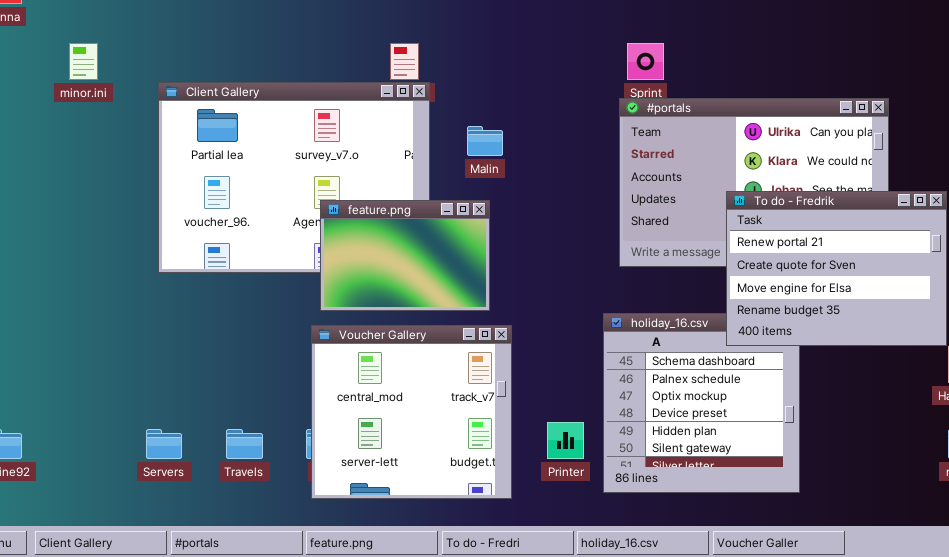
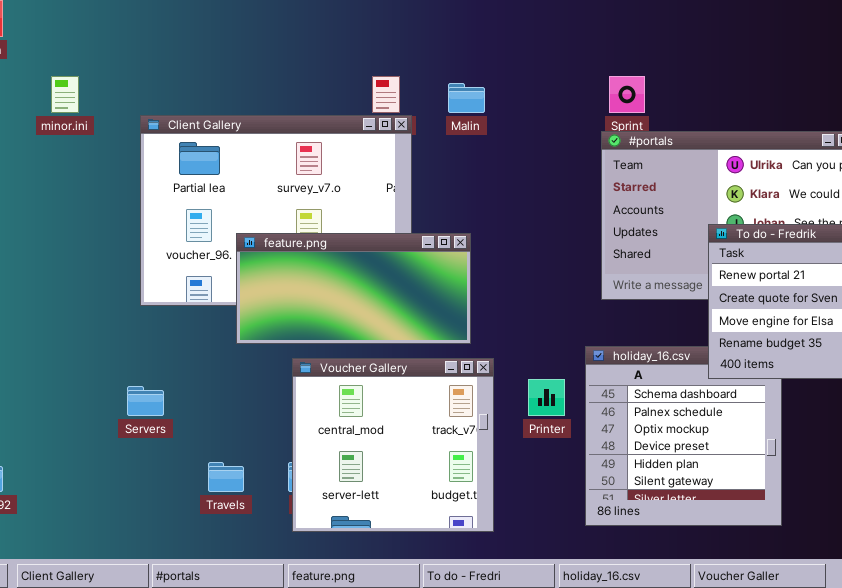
Malin: [467,126,503,156] -> [448,83,485,113], moved
feature.png: [320,200,490,311] -> [236,233,471,344], resized
Printer: [547,422,584,459] -> [528,379,565,416], moved
Servers: [146,429,182,459] -> [127,386,164,416], moved

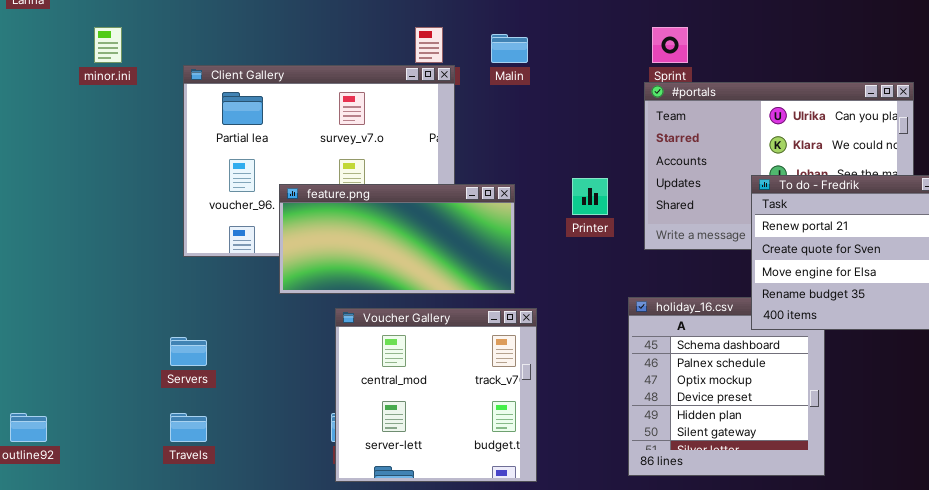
Printer: [528,379,565,416] -> [572,178,608,215], moved
Travels: [208,462,244,492] -> [170,413,207,442], moved

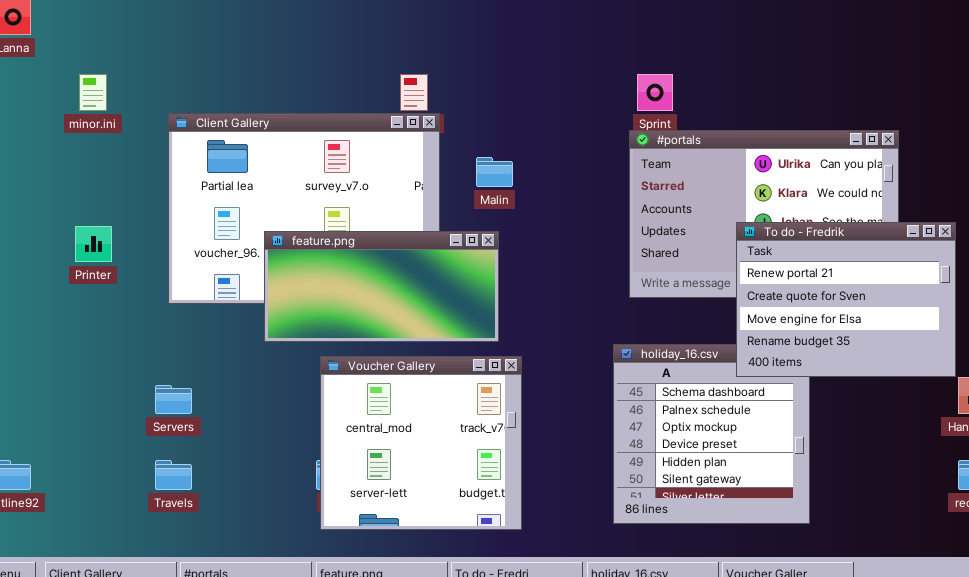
Malin: [491,34,528,63] -> [476,157,513,187], moved
Printer: [572,178,608,215] -> [75,226,112,262], moved

